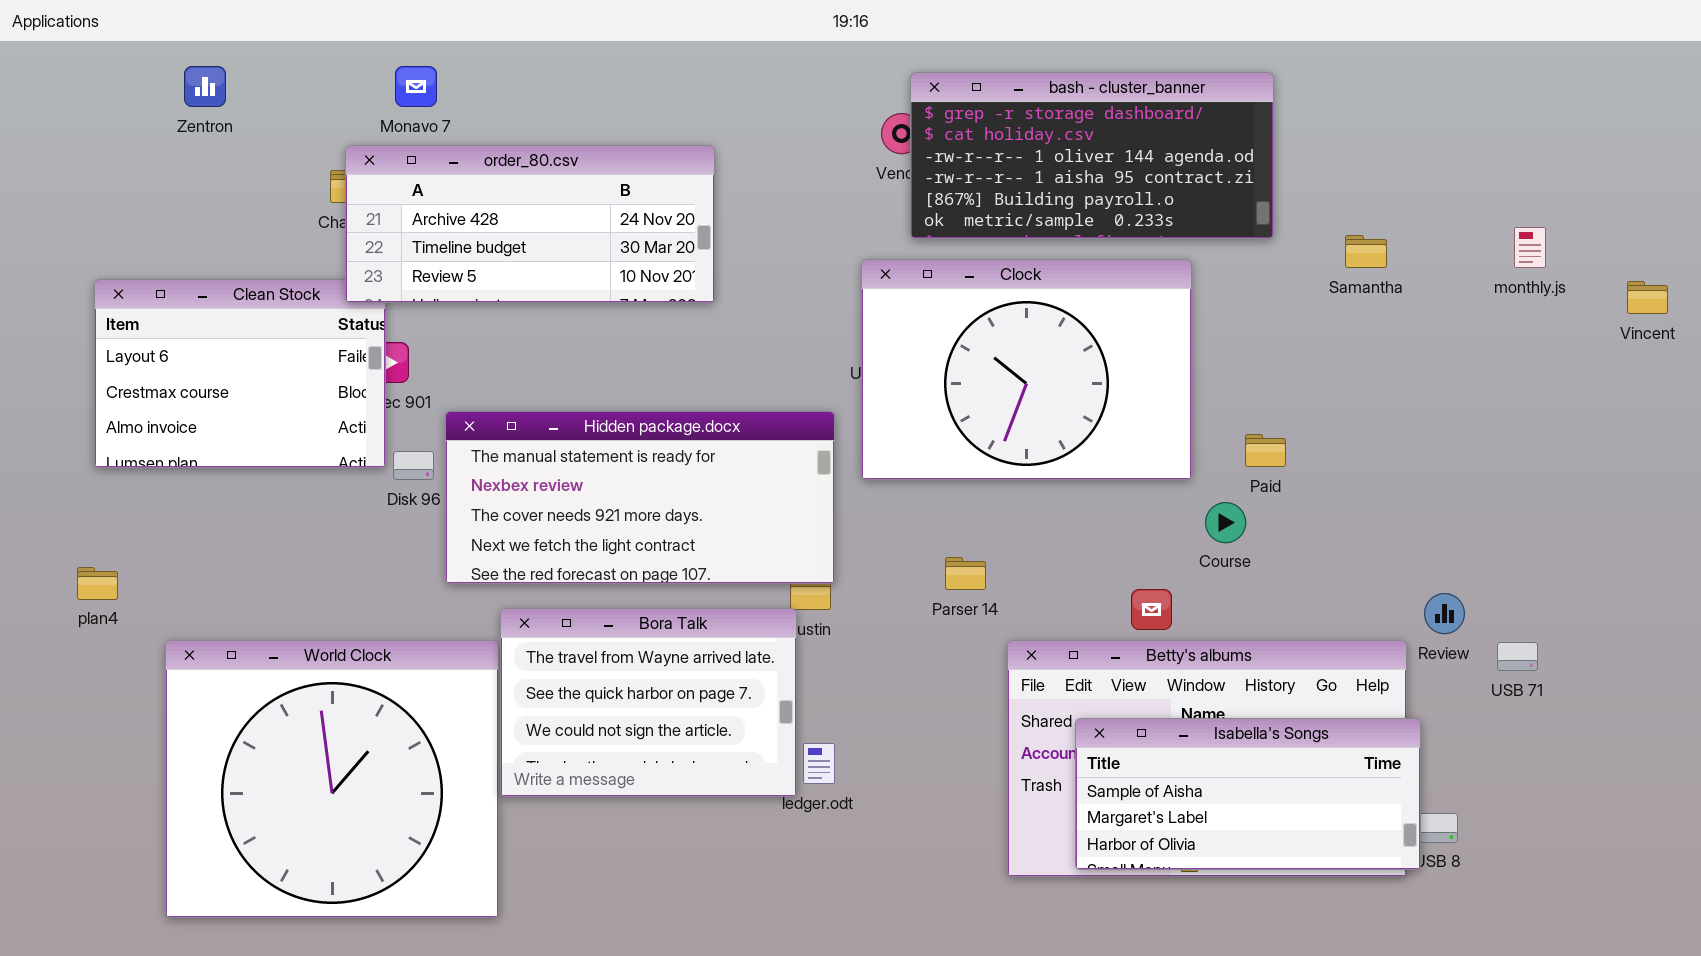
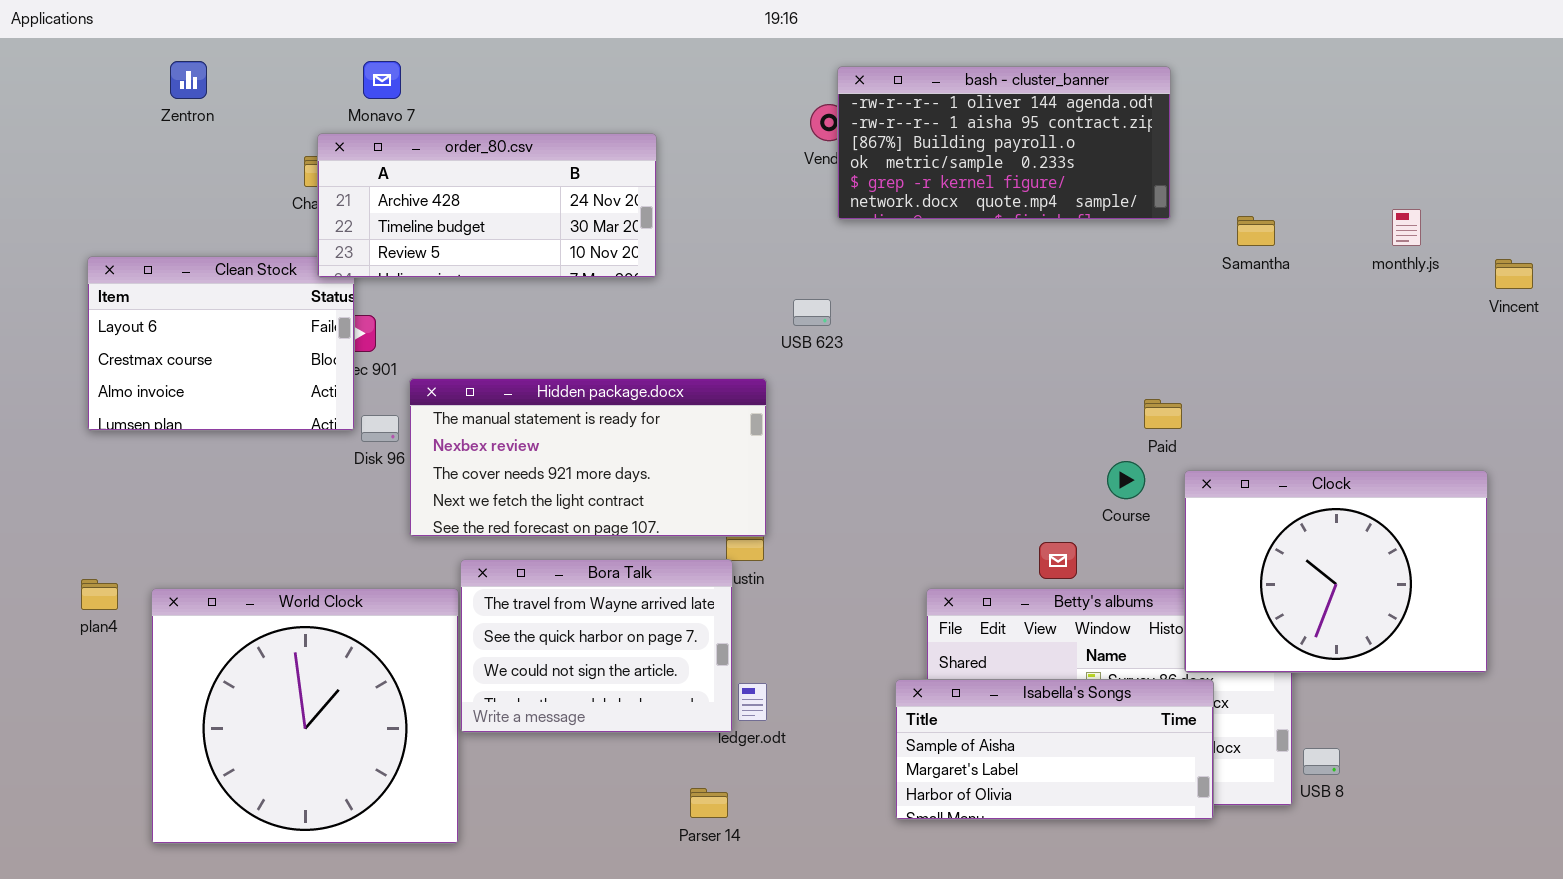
bash - cluster_banner: [910,72,1274,239] -> [837,66,1171,220], scrolled down 2 rows
Clock: [861,259,1192,480] -> [1184,470,1488,673], moved
Parser 14: [945,557,986,590] -> [690,788,728,818], moved
plan4: [77,567,118,600] -> [81,579,118,610], moved
Isabella's Songs: [1075,718,1421,870] -> [895,679,1214,820], moved

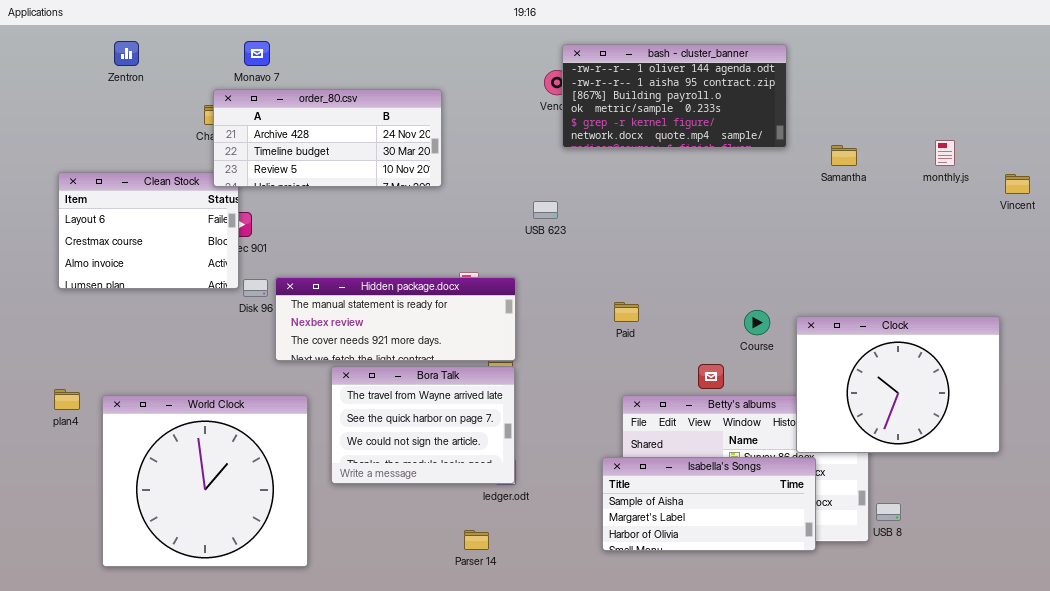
Hidden package.docx: [409,378,767,537] -> [275,277,516,361], resized
Paid: [1144,399,1182,429] -> [614,302,639,322], moved
Bora Talk: [460,559,733,733] -> [331,366,515,484], moved

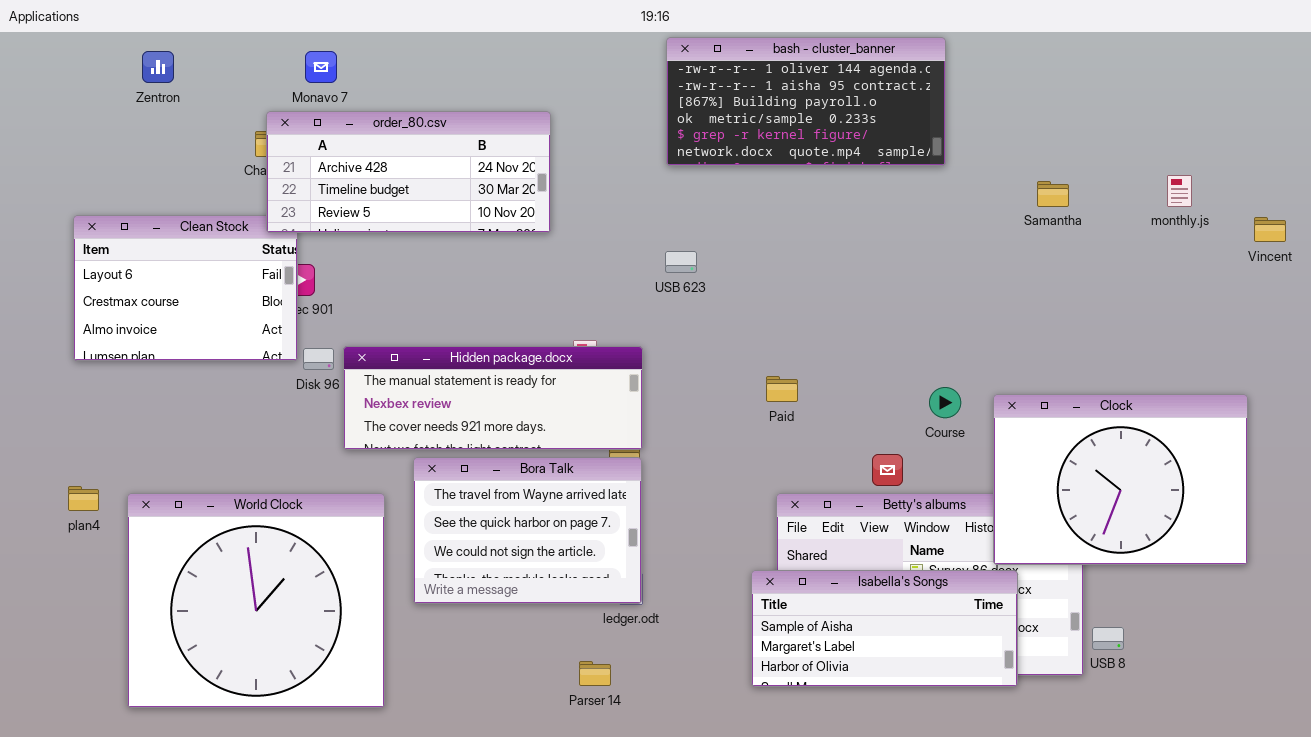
bash - cluster_banner: [562,44,787,148] -> [666,37,946,166], moved

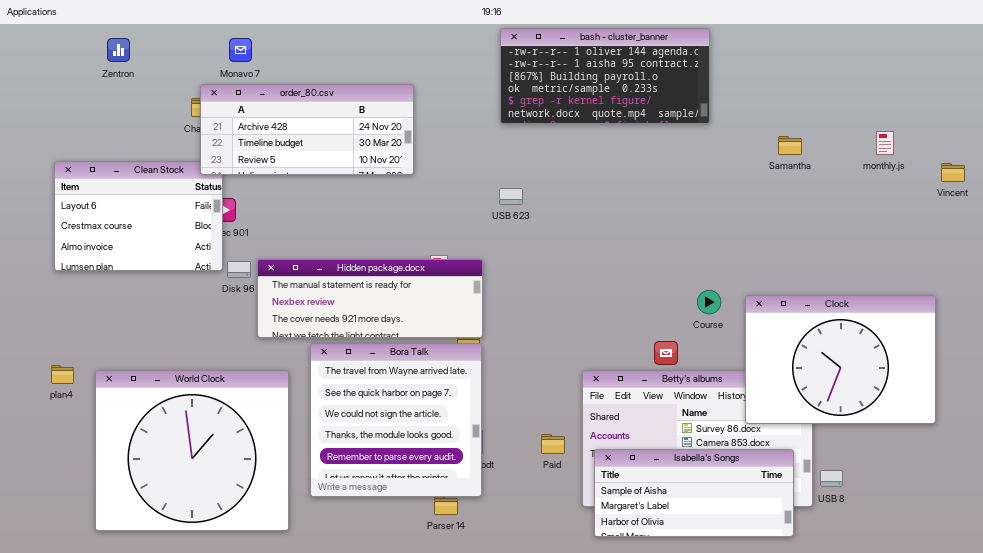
Paid: [766,376,798,402] -> [541,434,565,454], moved
Bora Talk: [413,457,642,604] -> [310,343,482,497], resized
Isabella's Songs: [751,570,1018,687] -> [594,449,794,537], moved

